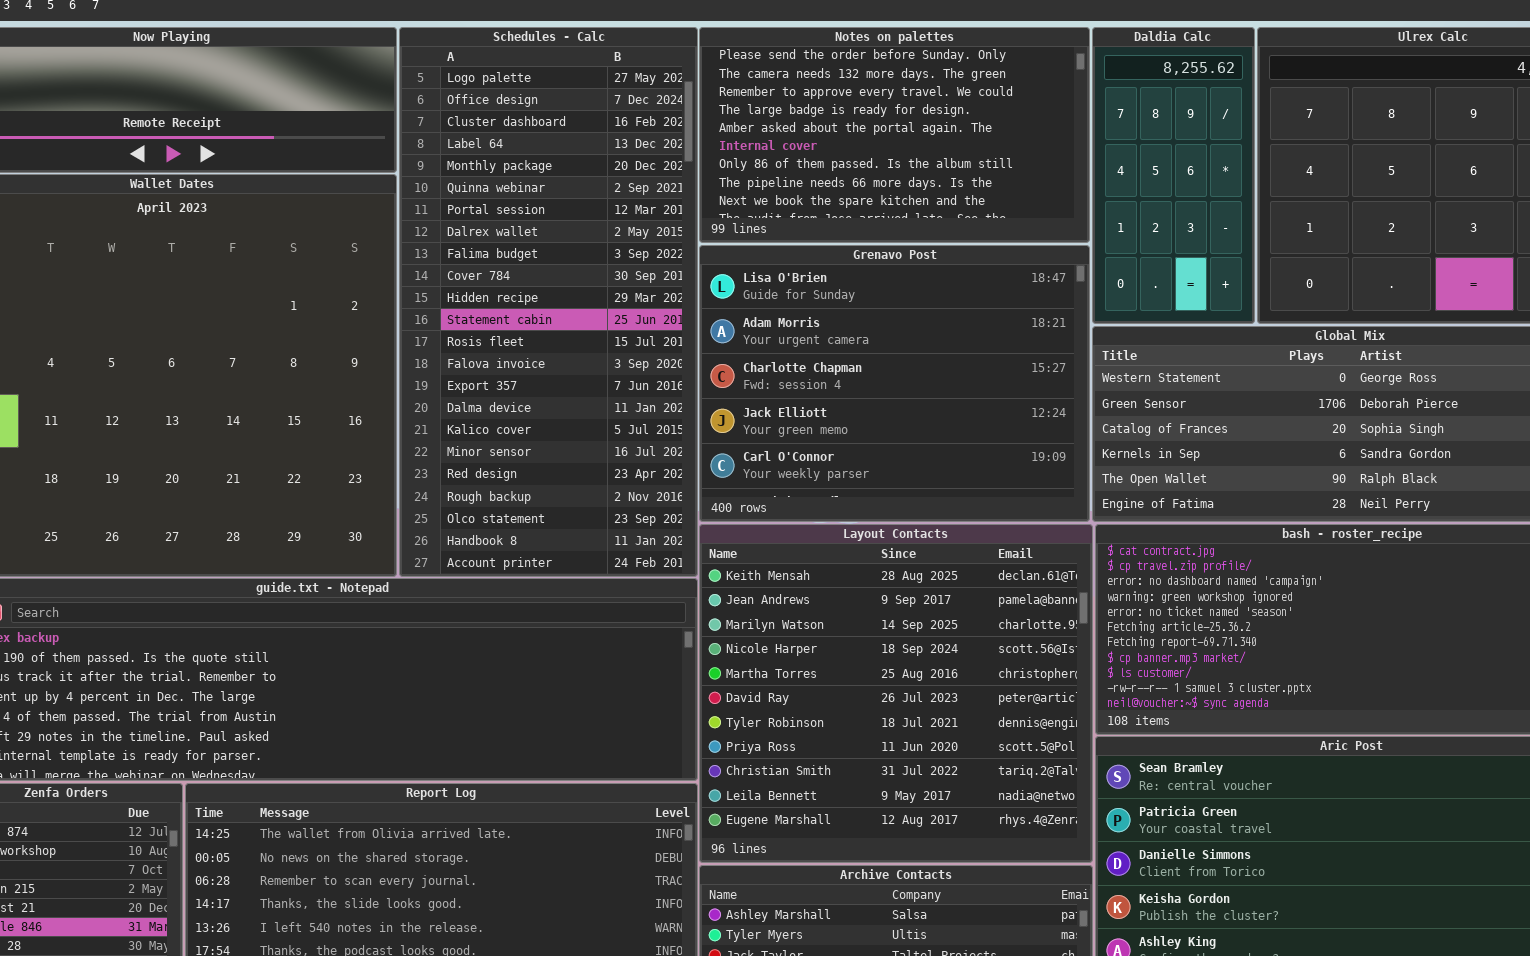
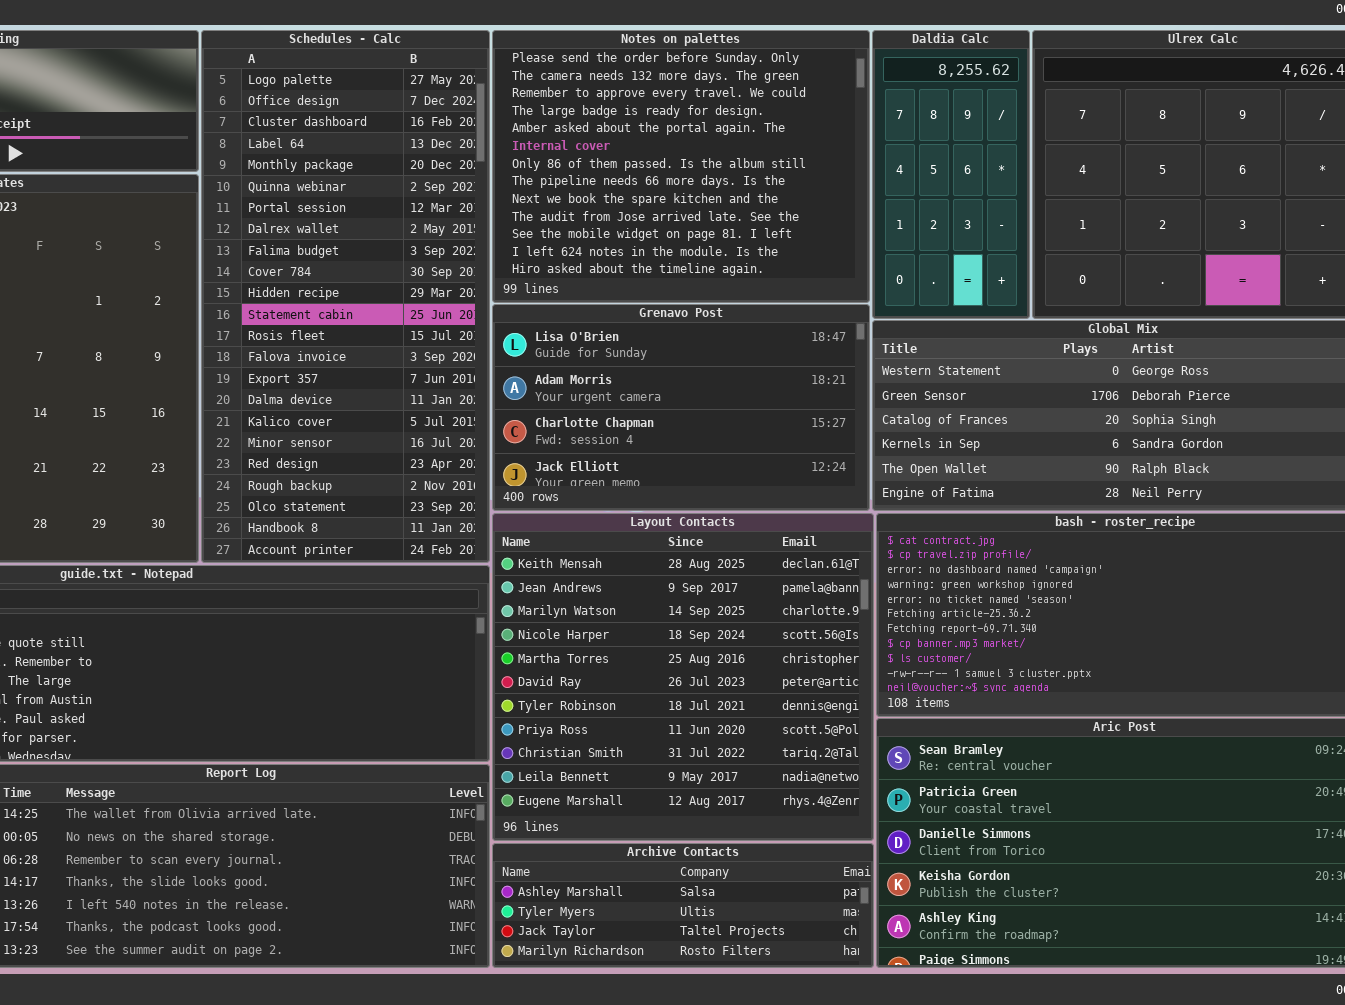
Notes on palettes: [699,27,1090,243] -> [492,30,870,303], resized
Grenavo Post: [699,245,1090,522] -> [492,304,870,511], resized

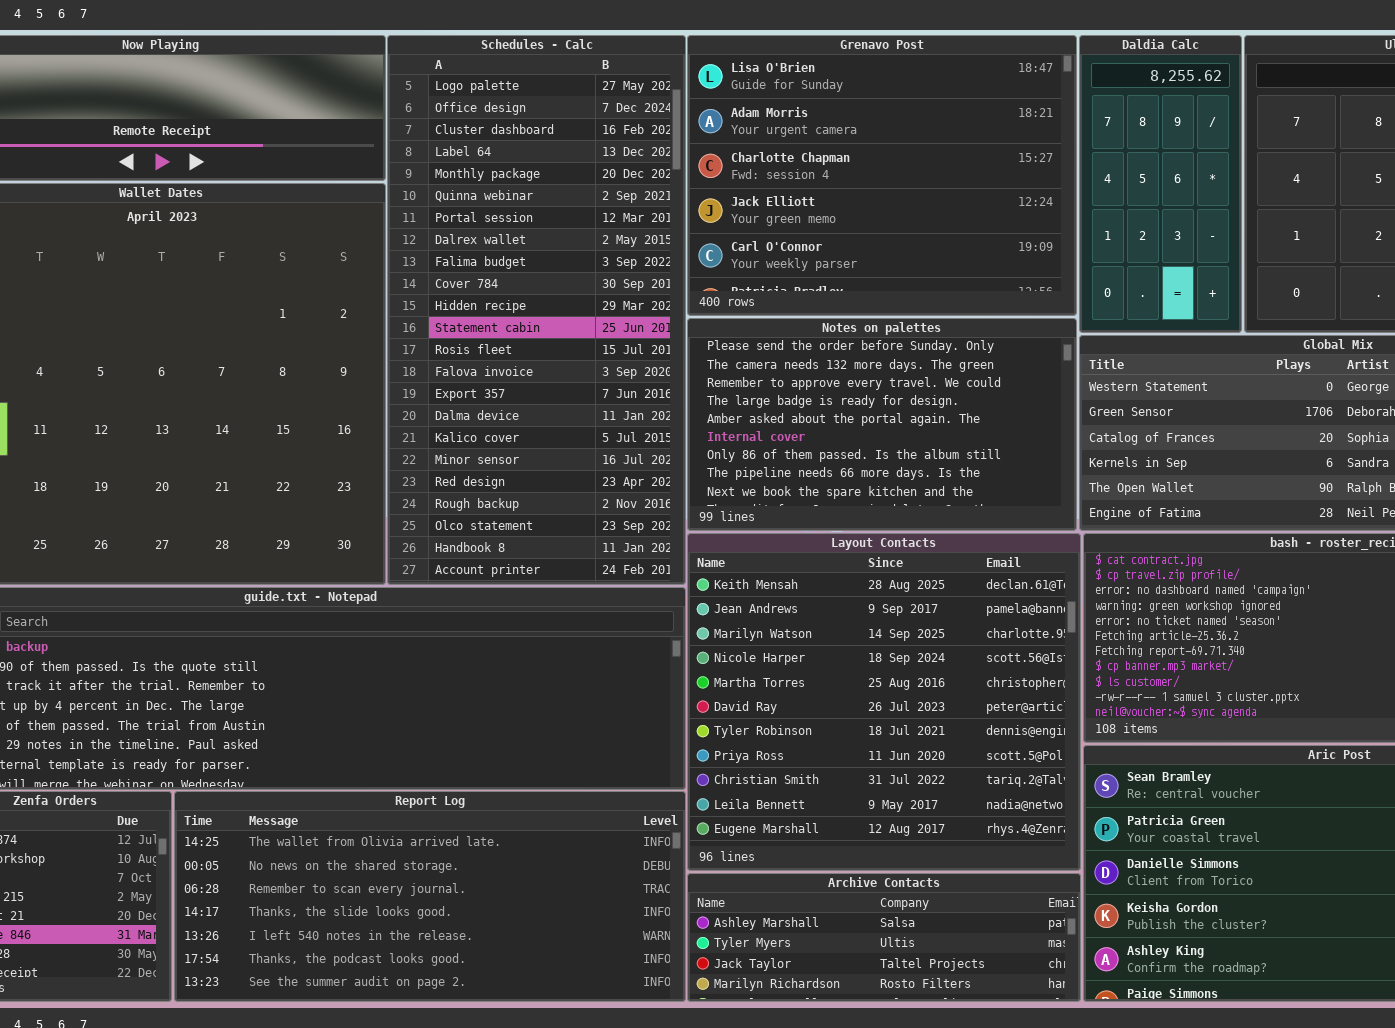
Notes on palettes: [492,30,870,303] -> [687,318,1077,531], moved, resized
Grenavo Post: [492,304,870,511] -> [687,35,1077,316], moved, resized

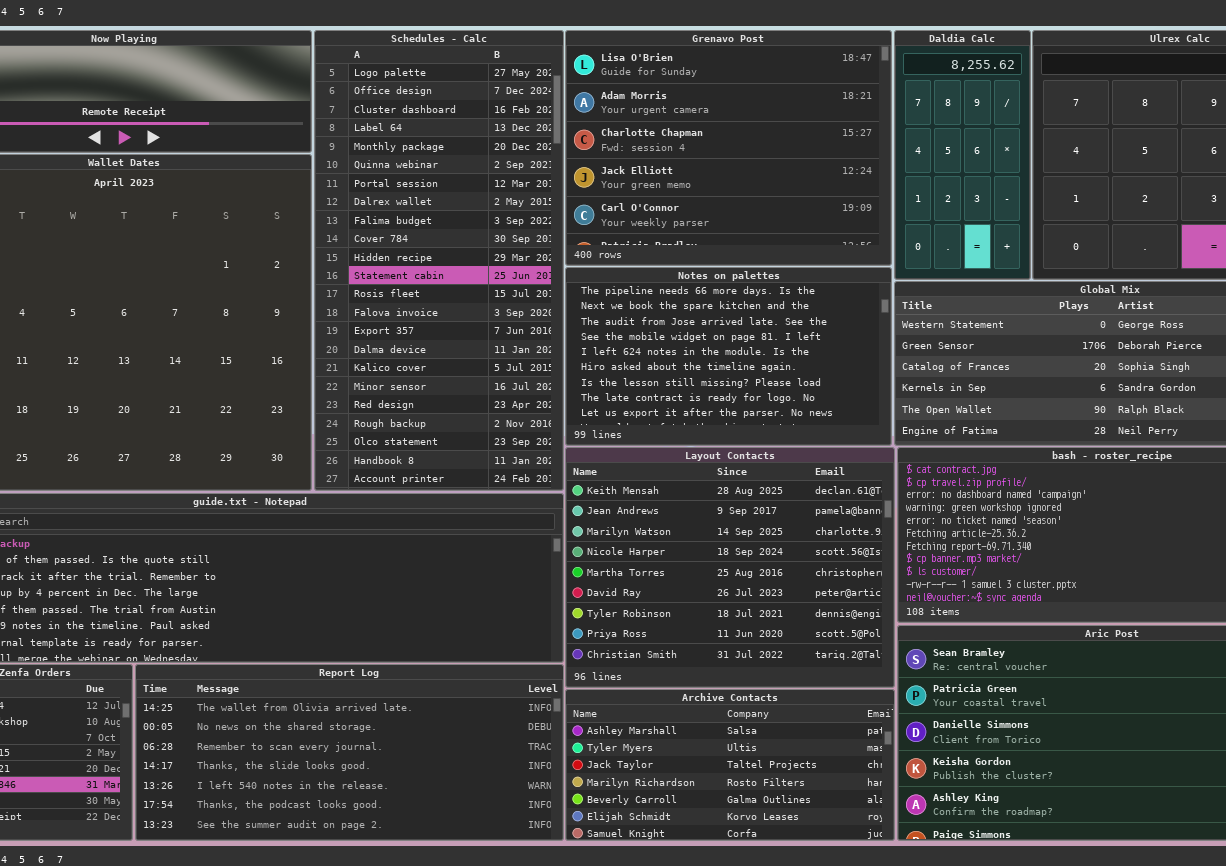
Notes on palettes: [687,318,1077,531] -> [565,267,892,446], scrolled down 7 rows
Layout Contacts: [687,533,1081,871] -> [565,447,895,688], resized
Archive Contacts: [687,873,1081,1002] -> [565,689,895,841], resized

